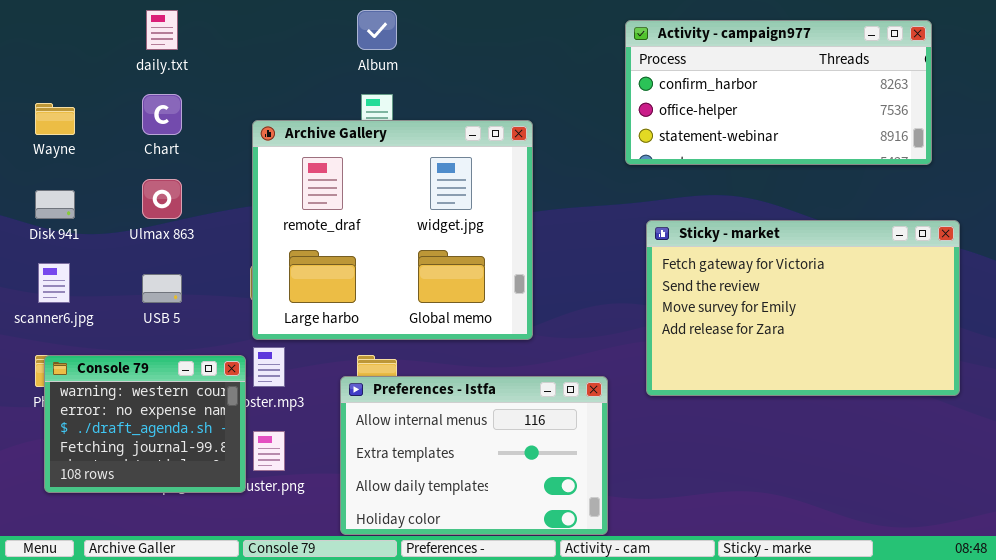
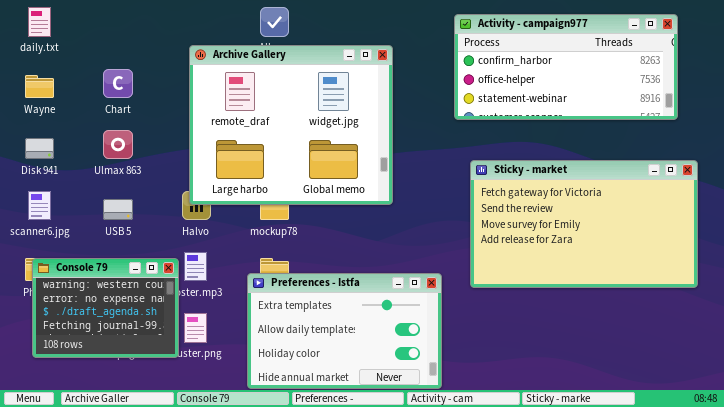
daily.txt: [146,10,178,50] -> [28,7,51,37], moved
Archive Gallery: [252,120,533,340] -> [189,45,393,205], moved
Preferences - Istfa: [340,376,608,535] -> [247,273,442,389], scrolled down 1 row

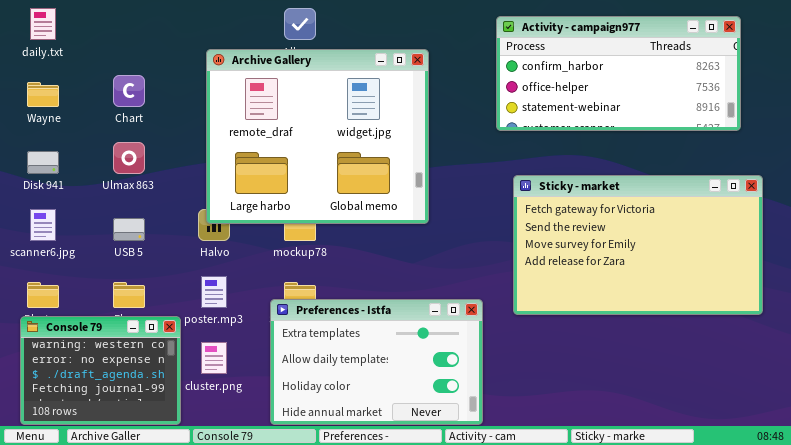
Console 79: [32,258,179,358] -> [20,316,181,425], moved

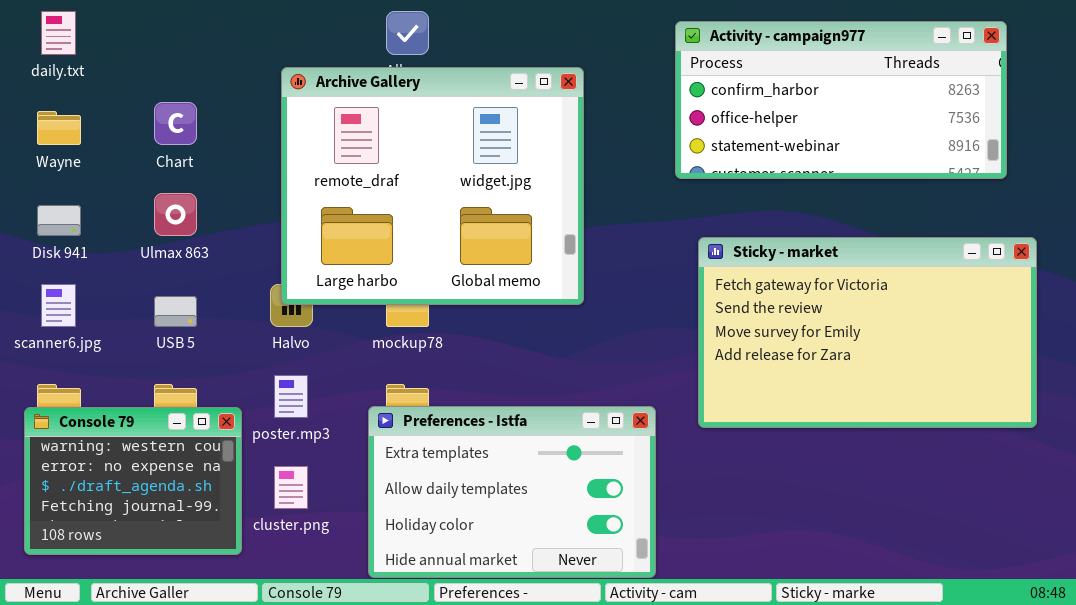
Console 79: [20,316,181,425] -> [24,407,242,555], moved

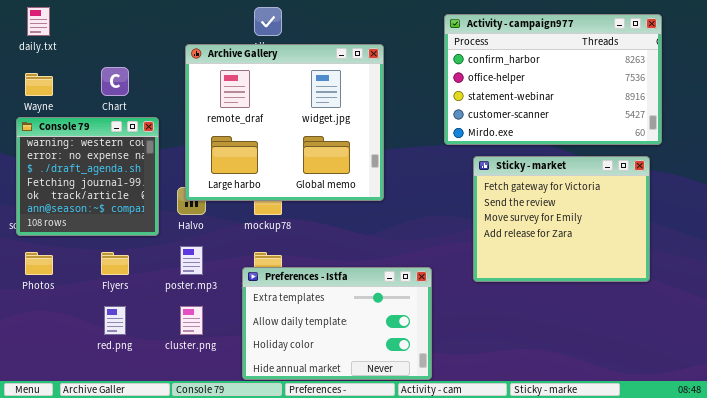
Activity - campaign977: [675,21,1007,179] -> [444,14,662,145], resized
Sticky - market: [698,237,1037,428] -> [473,156,650,282], moved, resized
Console 79: [24,407,242,555] -> [16,117,159,236], moved, resized

